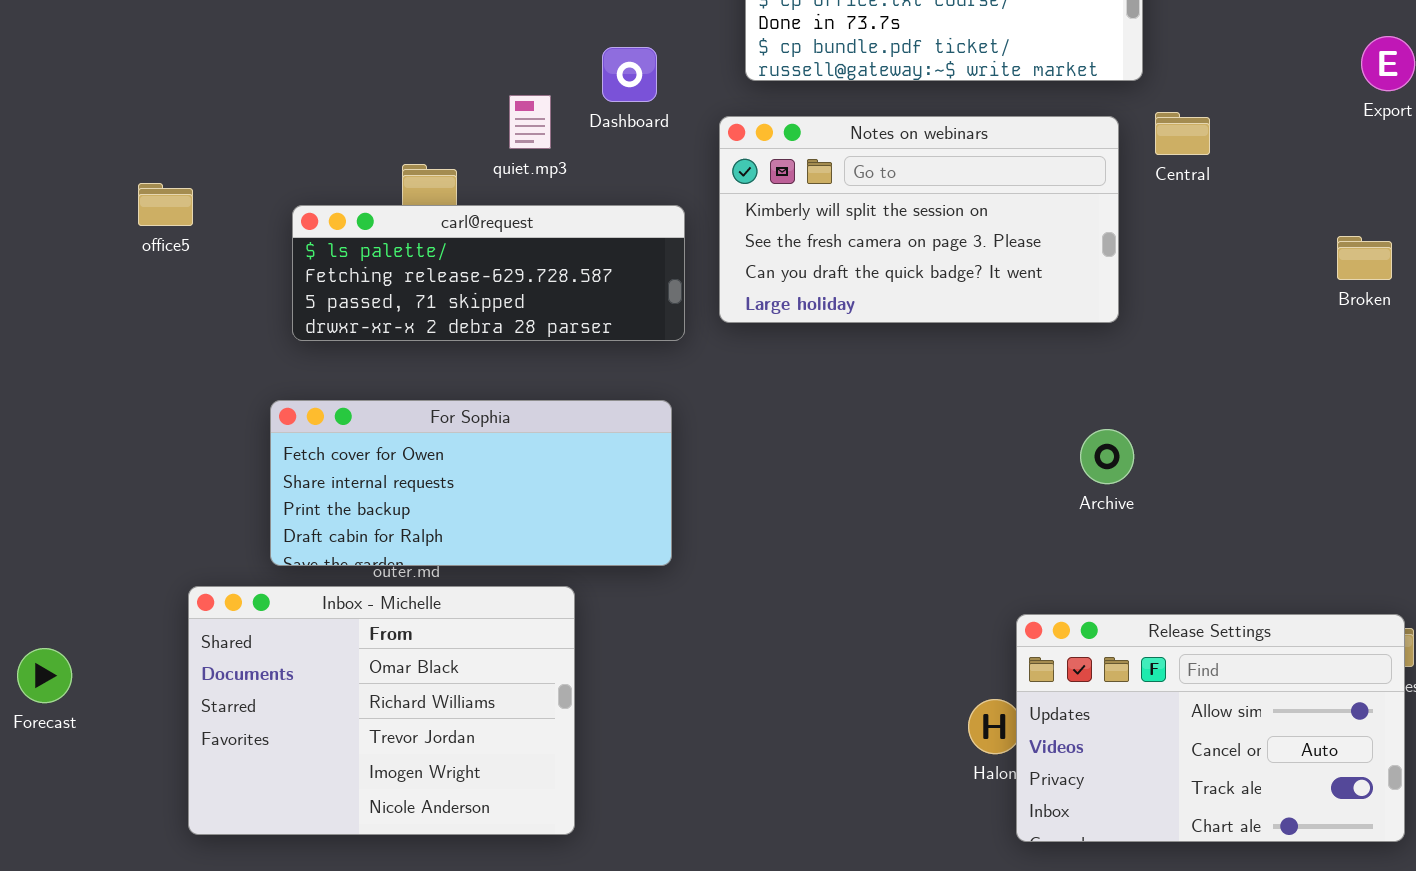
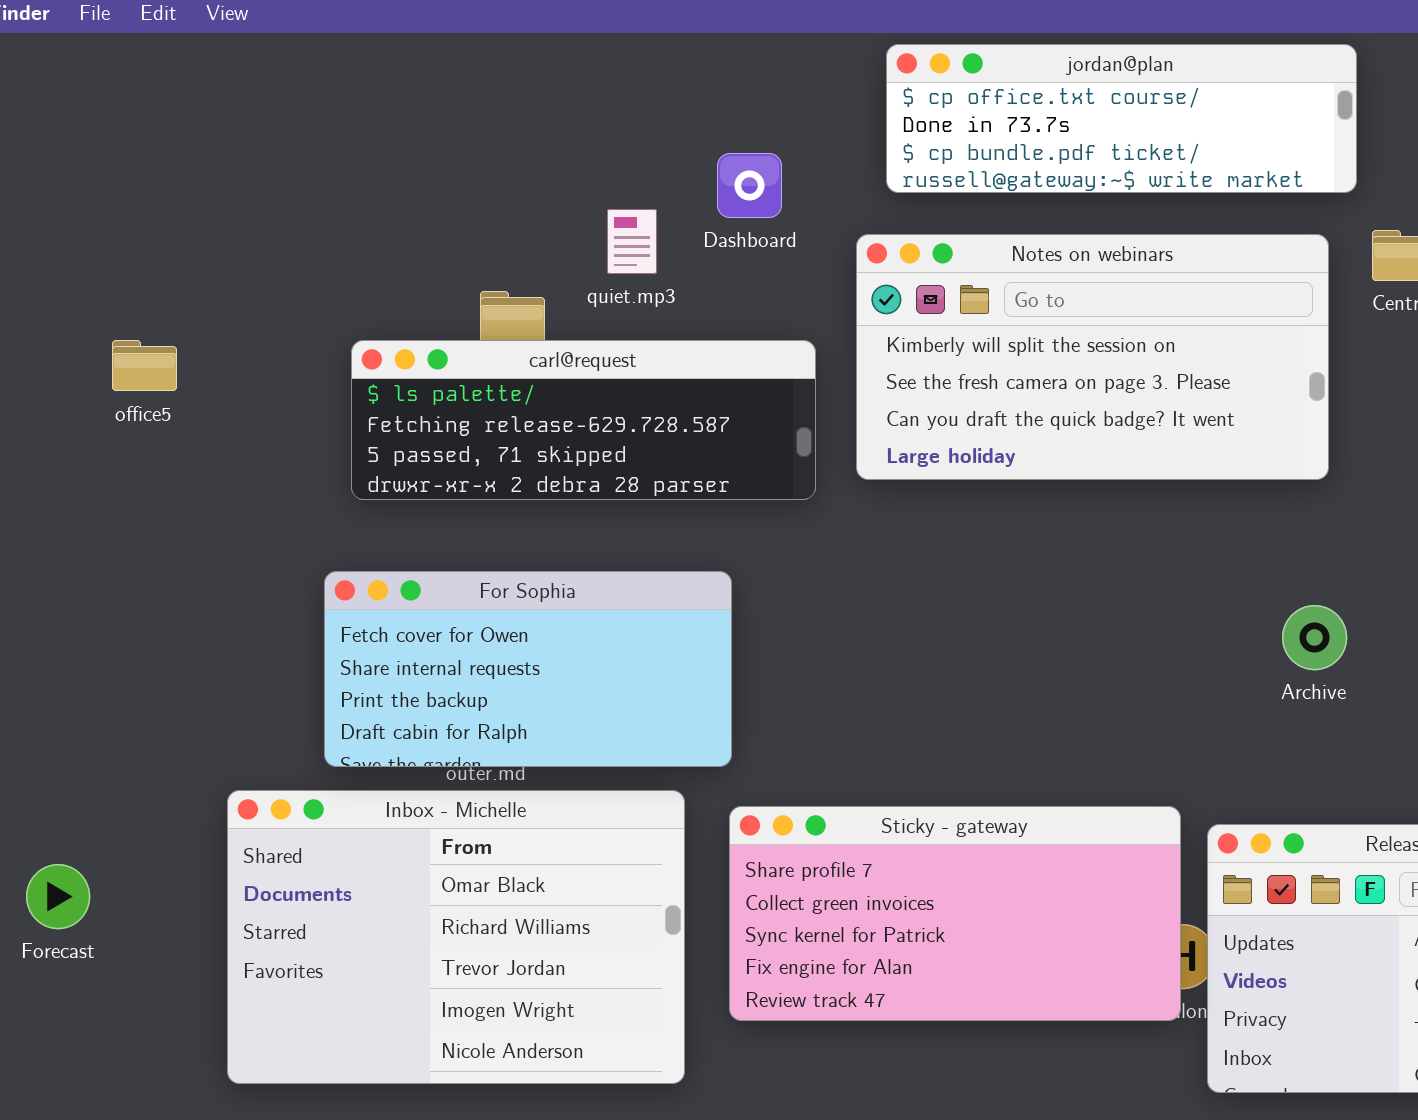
office5: [138,183,193,226] -> [112,340,177,391], moved
For Sophia: [270,400,672,566] -> [324,571,732,767], resized
Sticky - gateway: none -> [729,806,1181,1021], opened

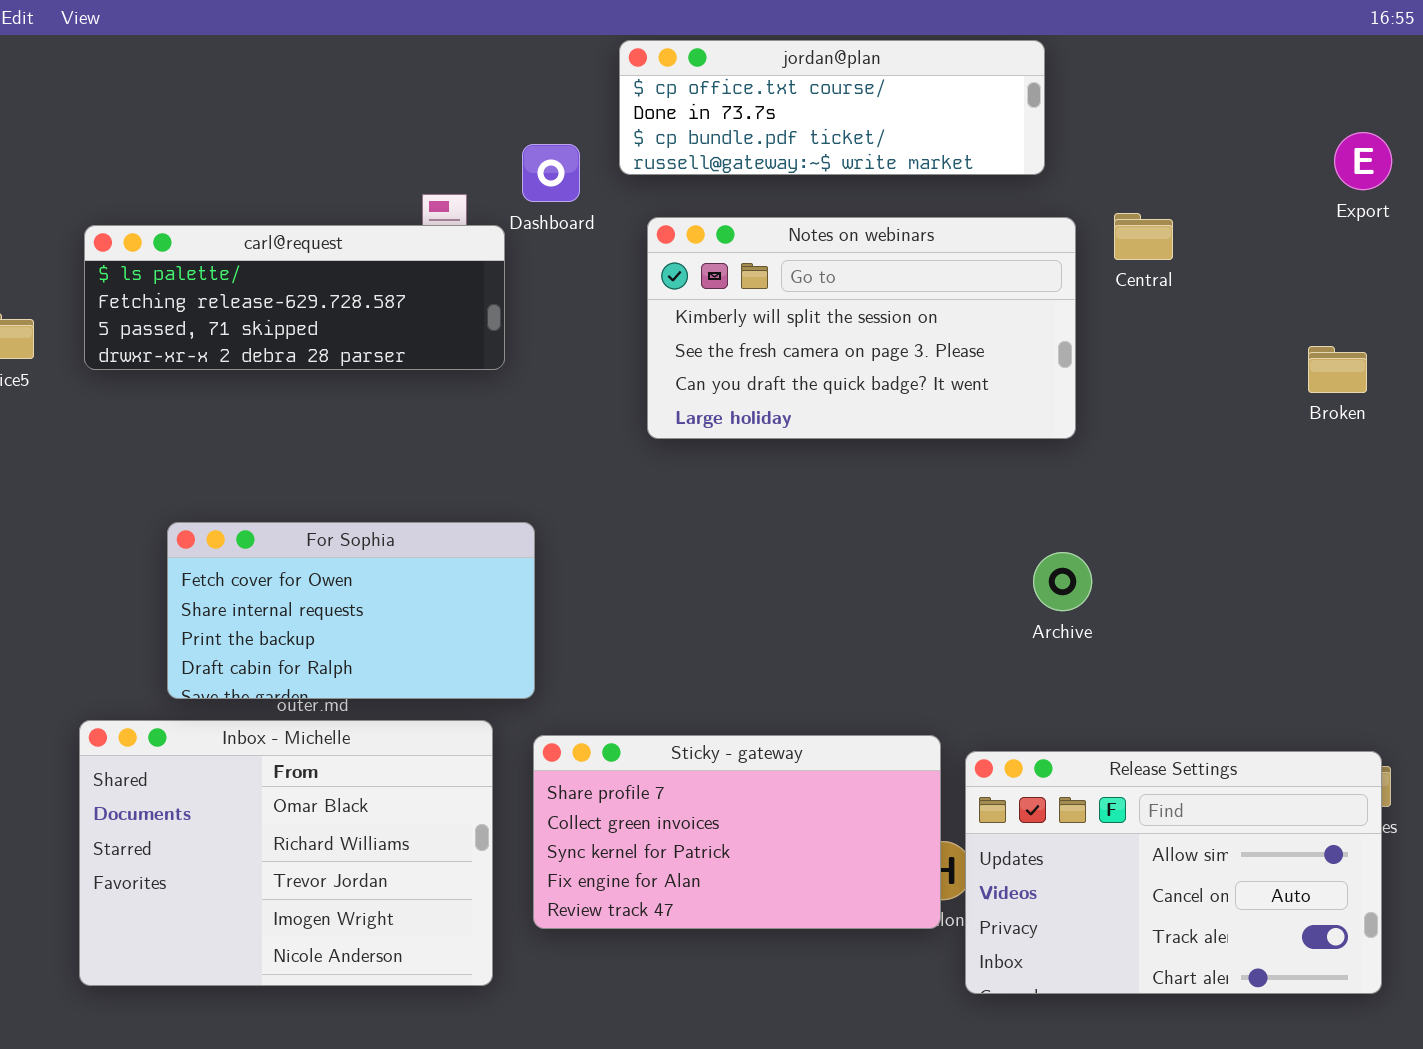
jordan@plan: [886,44,1357,193] -> [619,40,1045,175], moved
carl@request: [351,340,816,500] -> [84,225,505,370], moved

